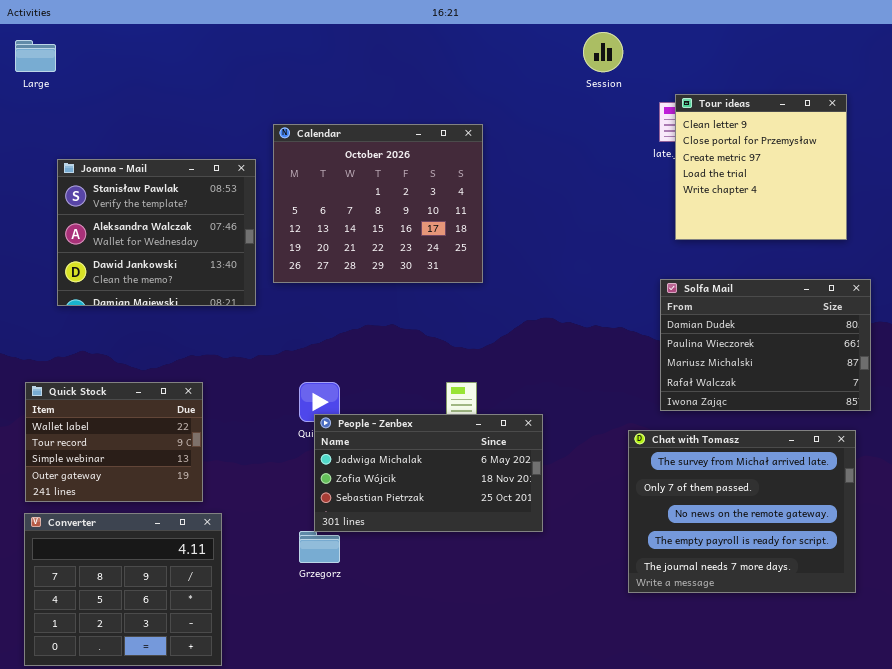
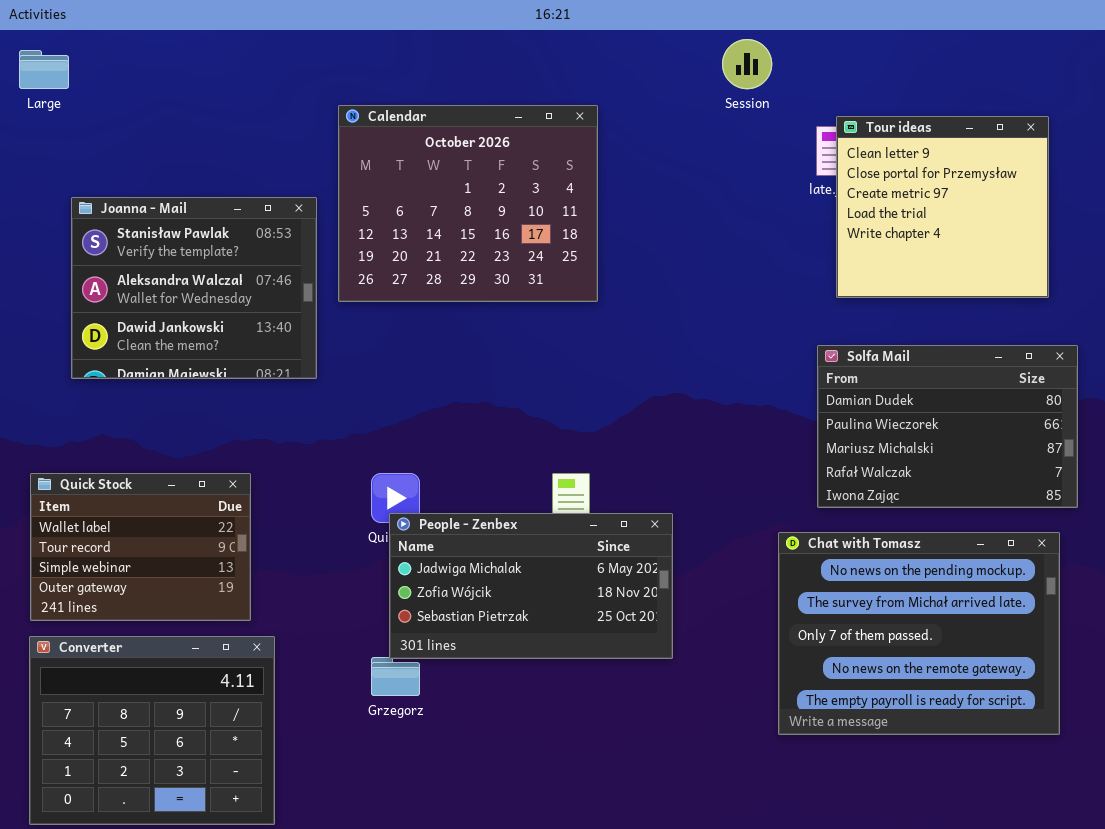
Calendar: [273,124,483,283] -> [338,105,598,302], moved
Chat with Tomasz: [628,430,856,593] -> [778,532,1060,735], scrolled up 1 row

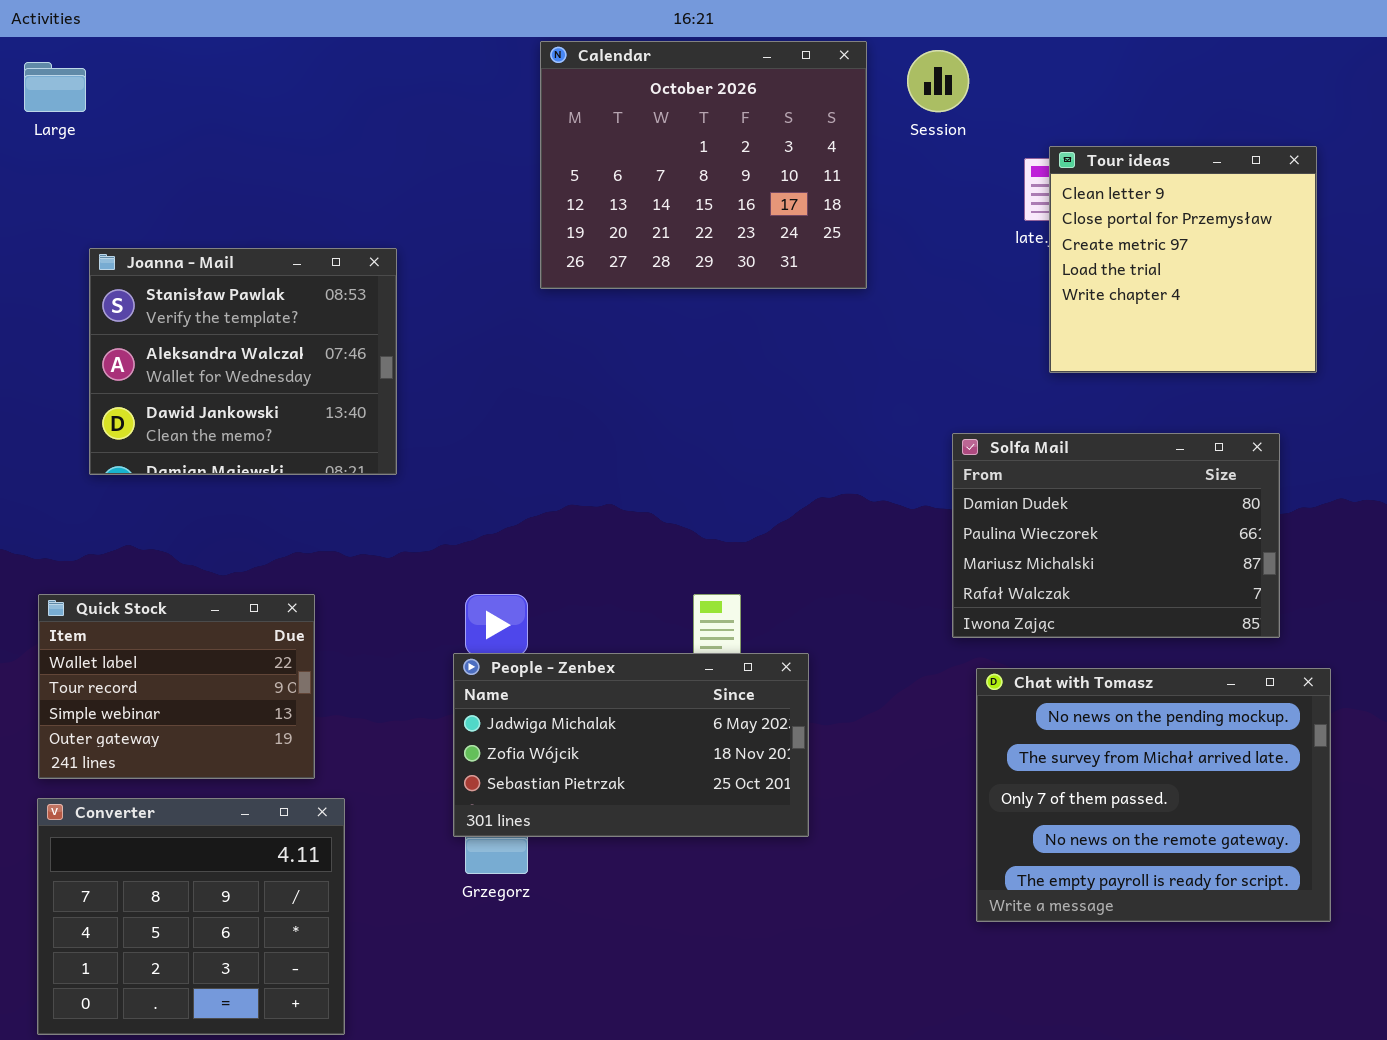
Calendar: [338,105,598,302] -> [540,41,867,289], moved
Solfa Mail: [817,345,1078,508] -> [952,433,1280,638], moved
People - Zenbex: [389,513,673,659] -> [453,653,809,837], moved

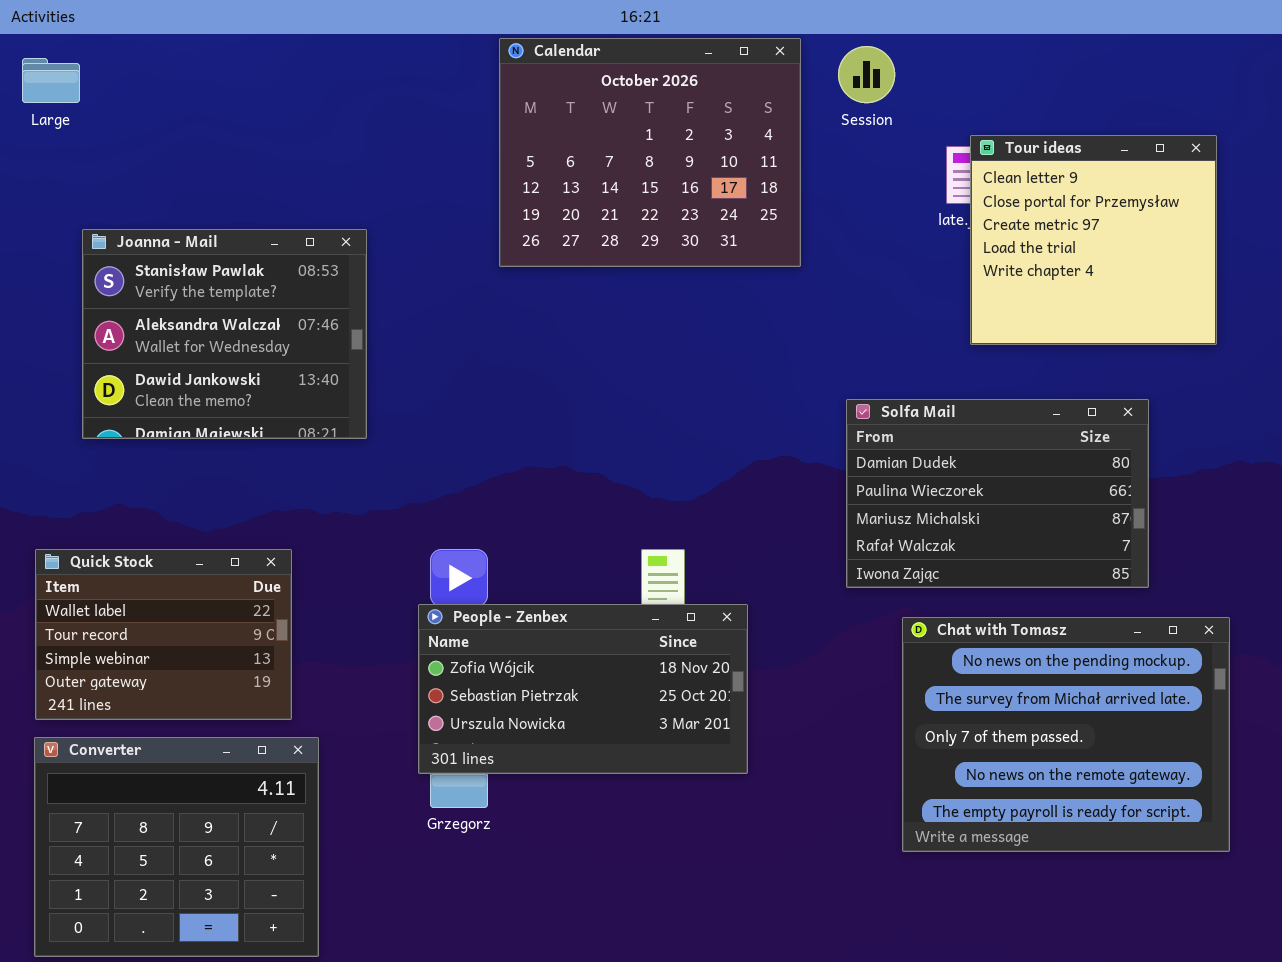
Solfa Mail: [952,433,1280,638] -> [846,399,1149,588], moved
People - Zenbex: [453,653,809,837] -> [418,604,748,774], scrolled down 1 row

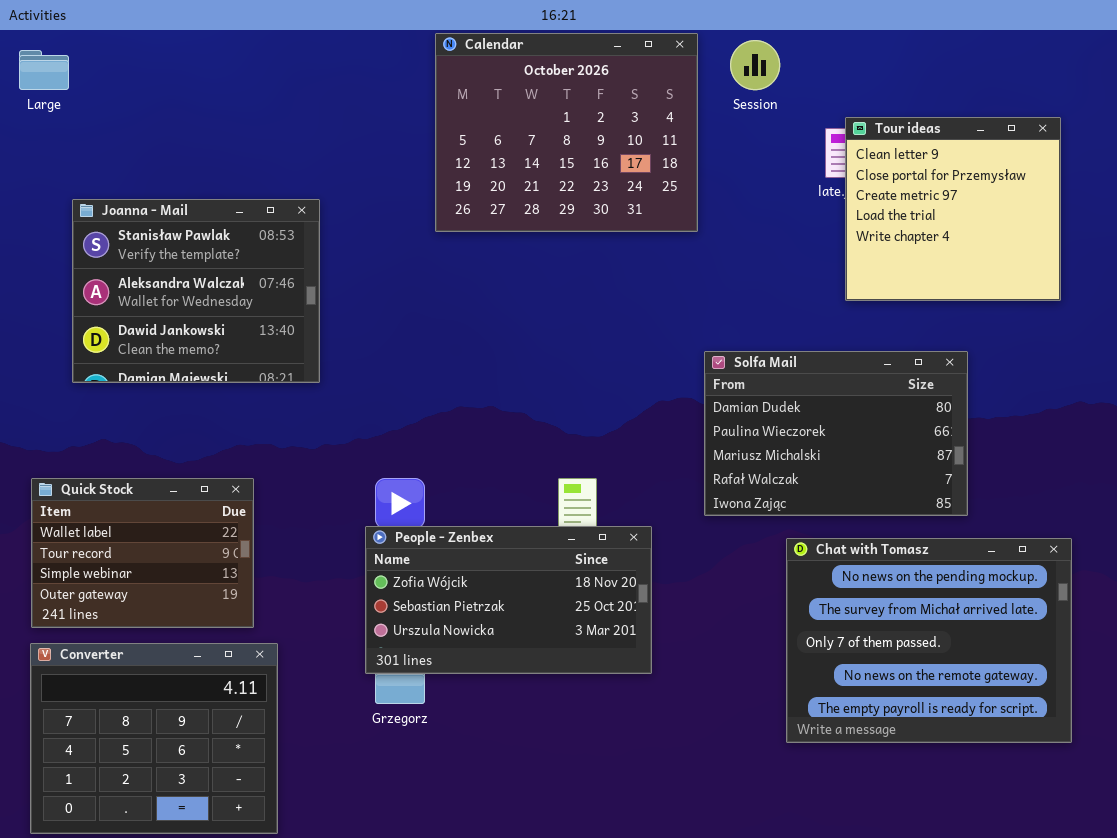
Solfa Mail: [846,399,1149,588] -> [704,351,968,516], moved

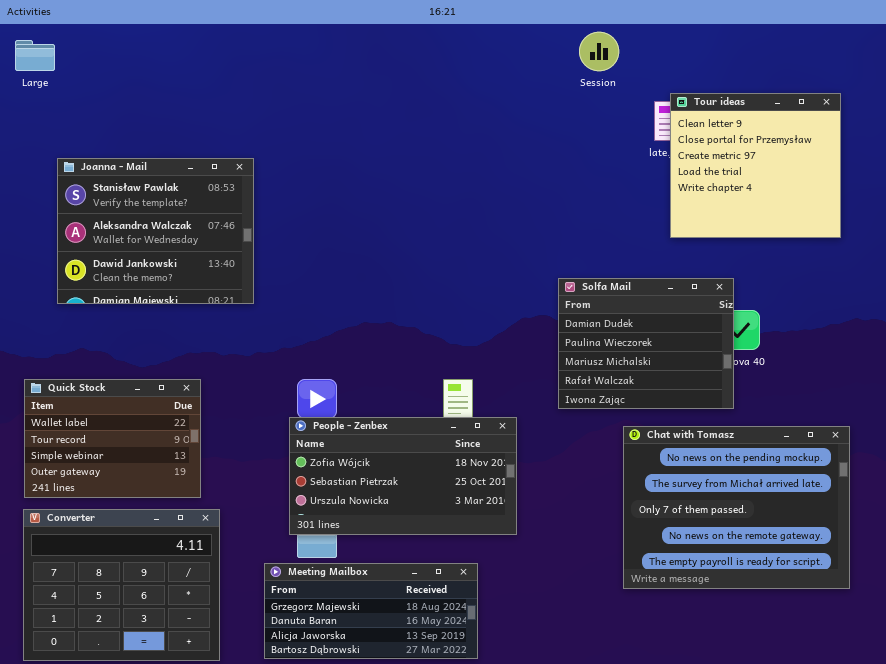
Calendar: [435,33,698,232] -> none, closed
Solfa Mail: [704,351,968,516] -> [558,278,734,409], resized
Meeting Mailbox: none -> [264,563,478,659], opened

